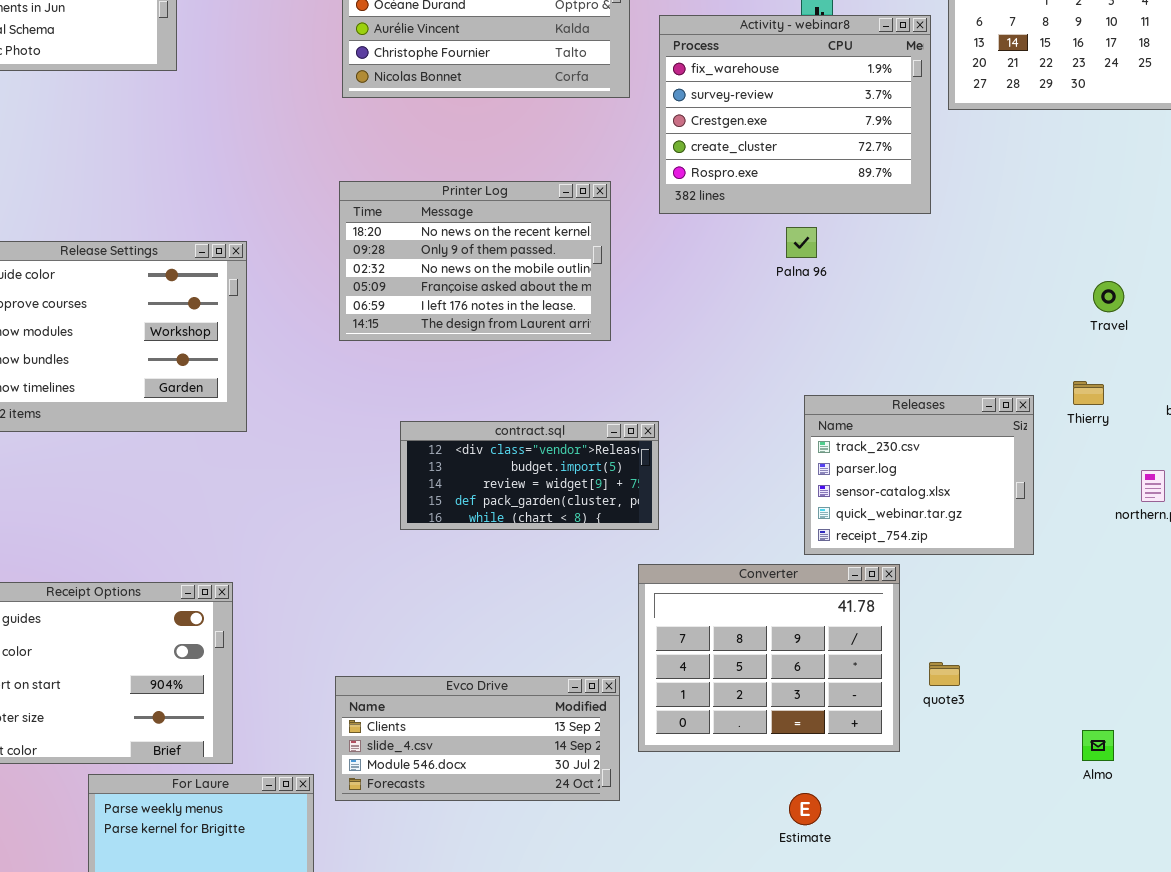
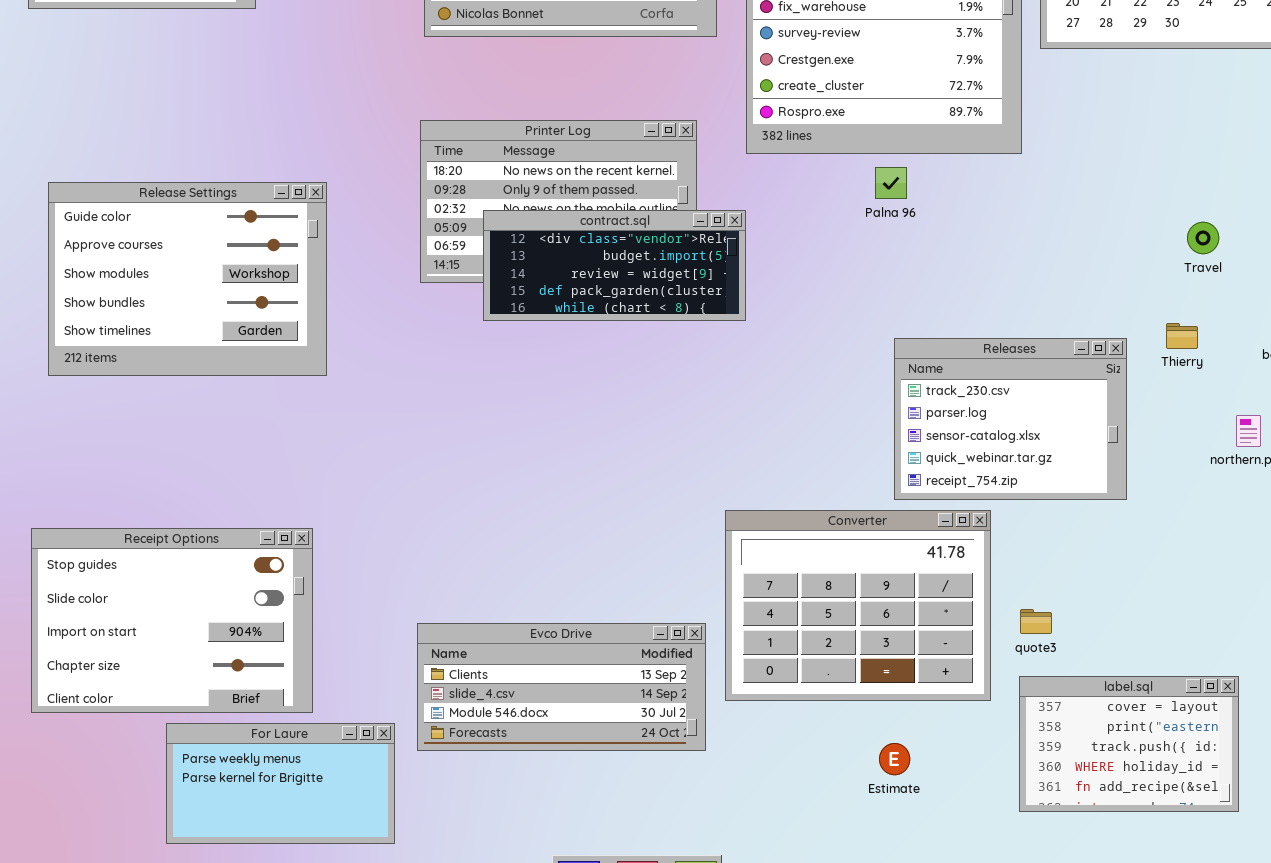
contract.sql: [400,421,659,530] -> [483,210,746,321], moved
label.sql: none -> [1019,676,1239,812], opened

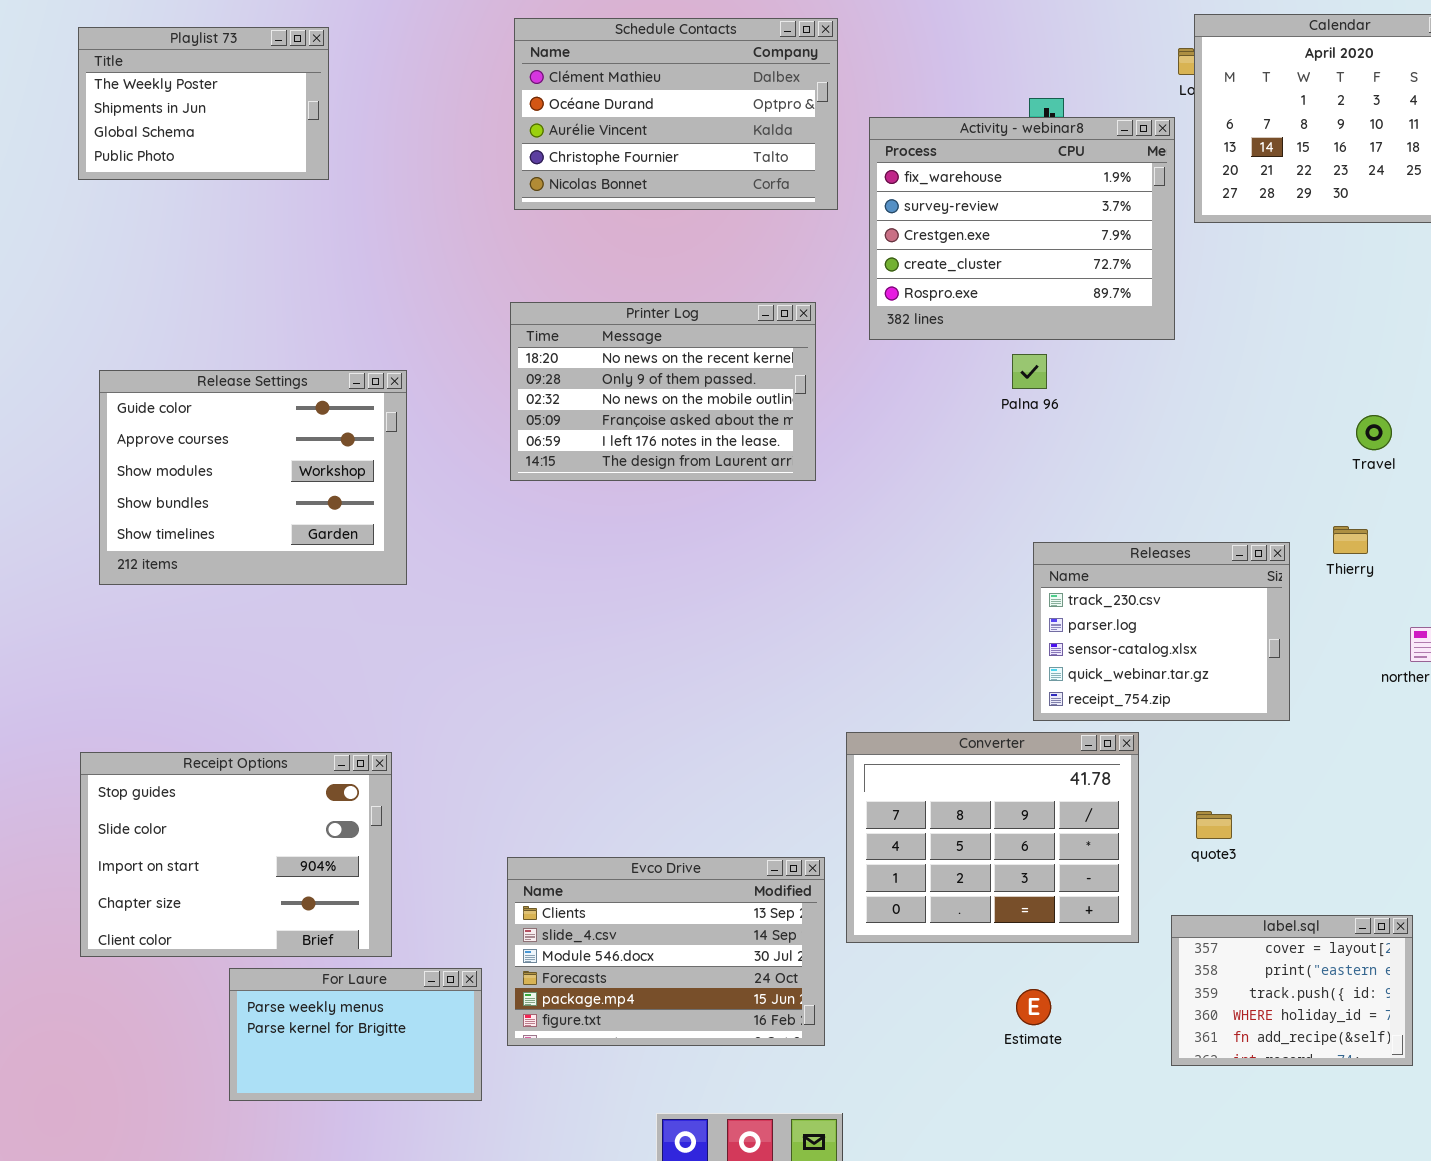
contract.sql: [483,210,746,321] -> none, closed
quote3: [1020,609,1052,634] -> [1196,811,1232,839], moved
Evco Drive: [417,623,706,751] -> [507,857,825,1046], resized

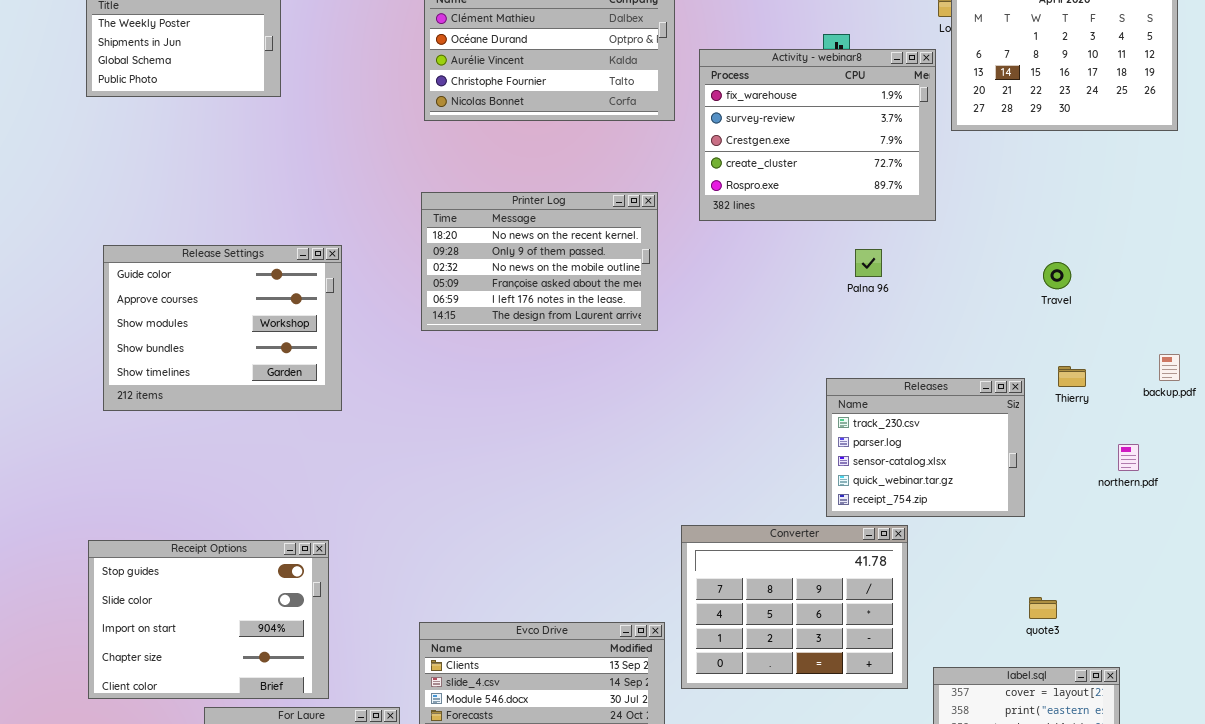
Palna 96: [1012,354,1047,389] -> [855,249,882,277], moved
Travel: [1356,415,1392,450] -> [1043,262,1071,289], moved
quote3: [1196,811,1232,839] -> [1029,597,1057,619], moved

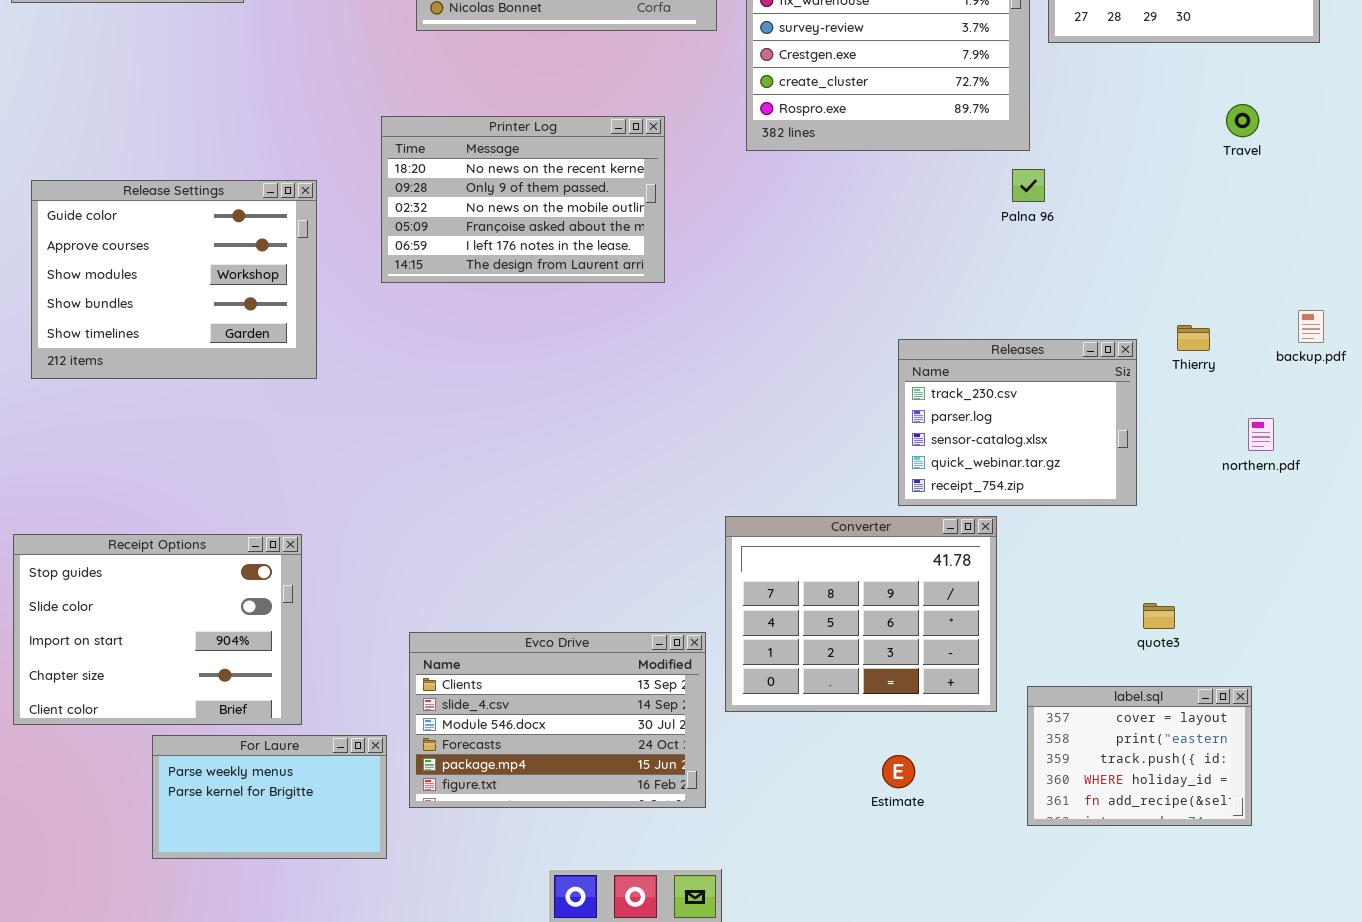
Printer Log: [421,192,658,331] -> [381,116,665,283], moved
Palna 96: [855,249,882,277] -> [1012,169,1045,202], moved
Travel: [1043,262,1071,289] -> [1226,104,1259,137], moved

